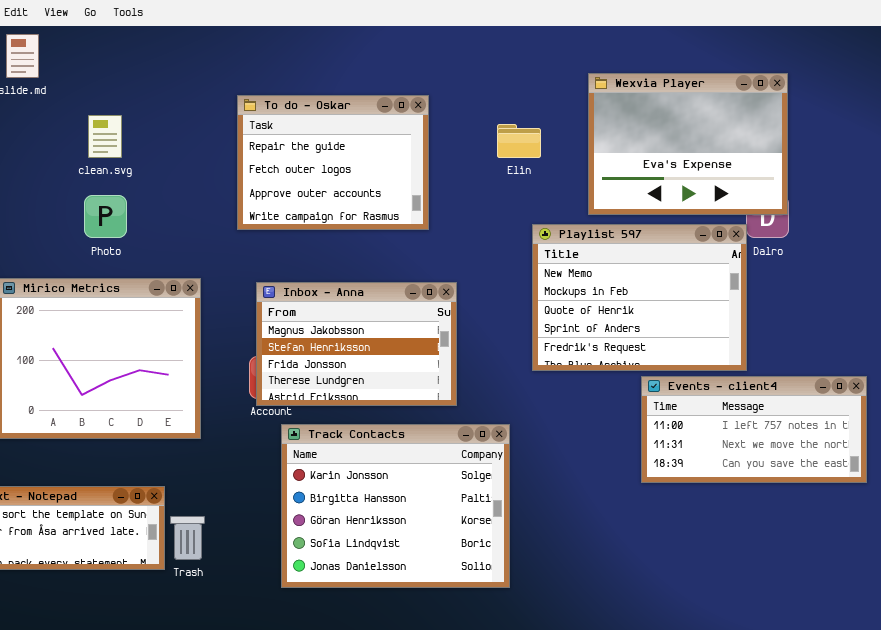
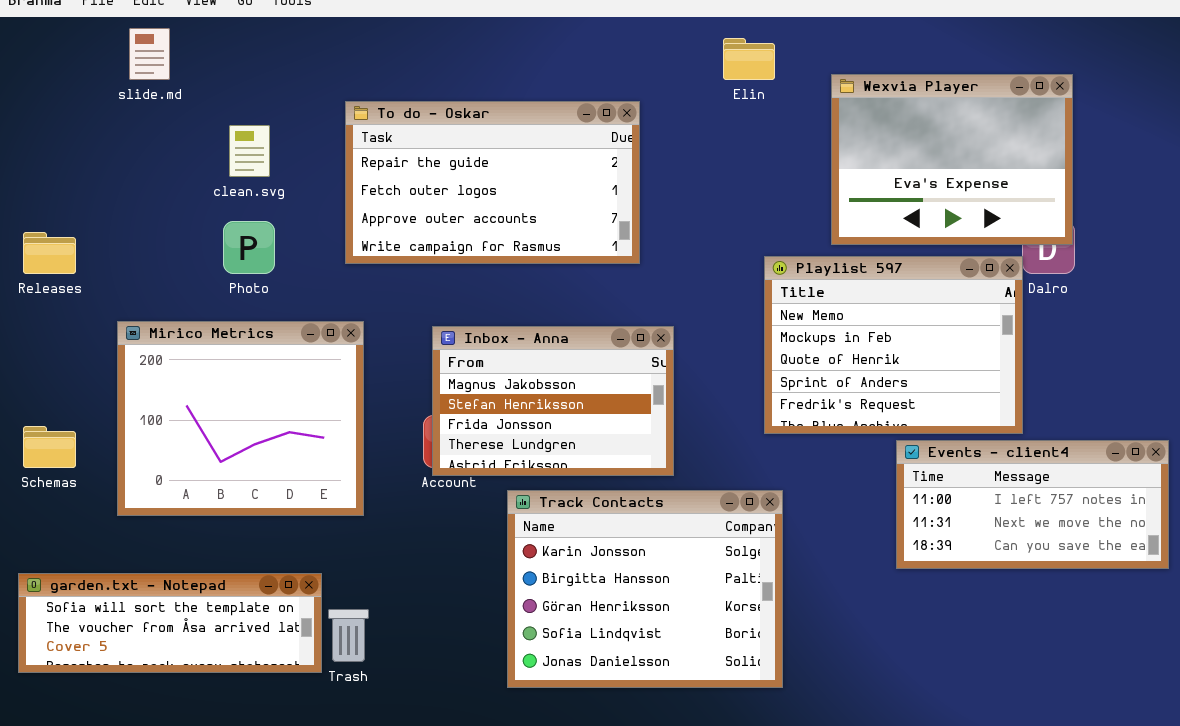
To do - Oskar: [237,95,429,230] -> [345,101,640,264], resized
Elin: [497,124,541,158] -> [723,38,775,80], moved
Track Contacts: [281,424,510,588] -> [507,490,783,688], moved

